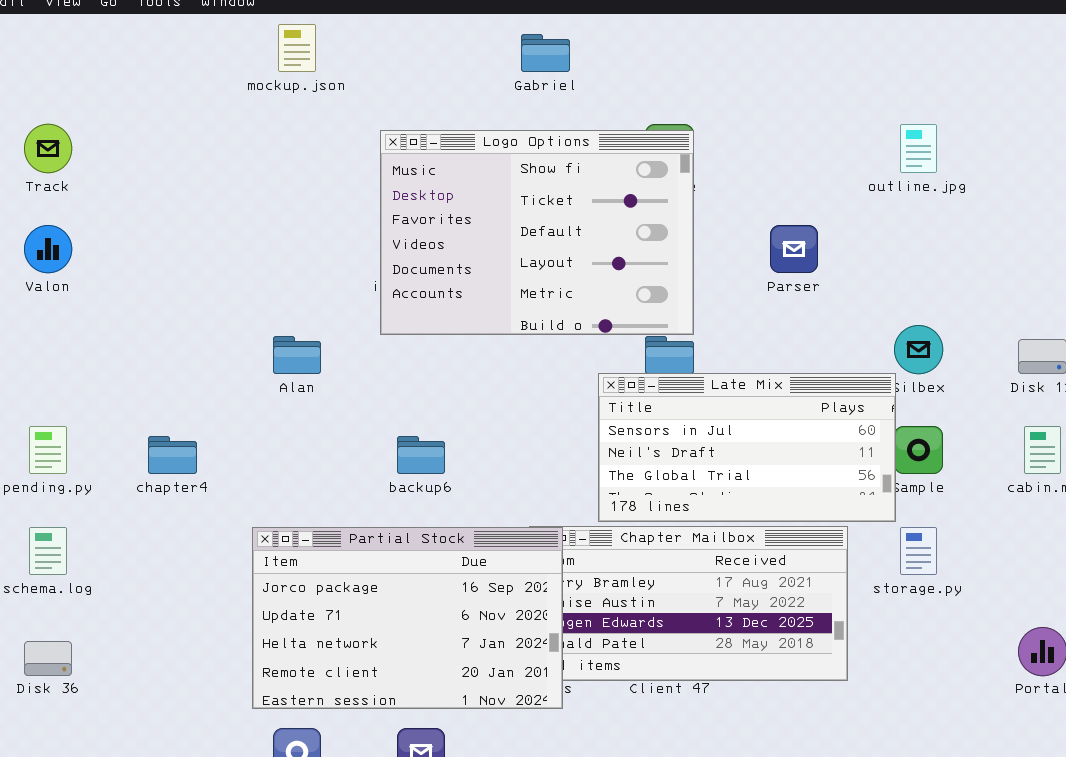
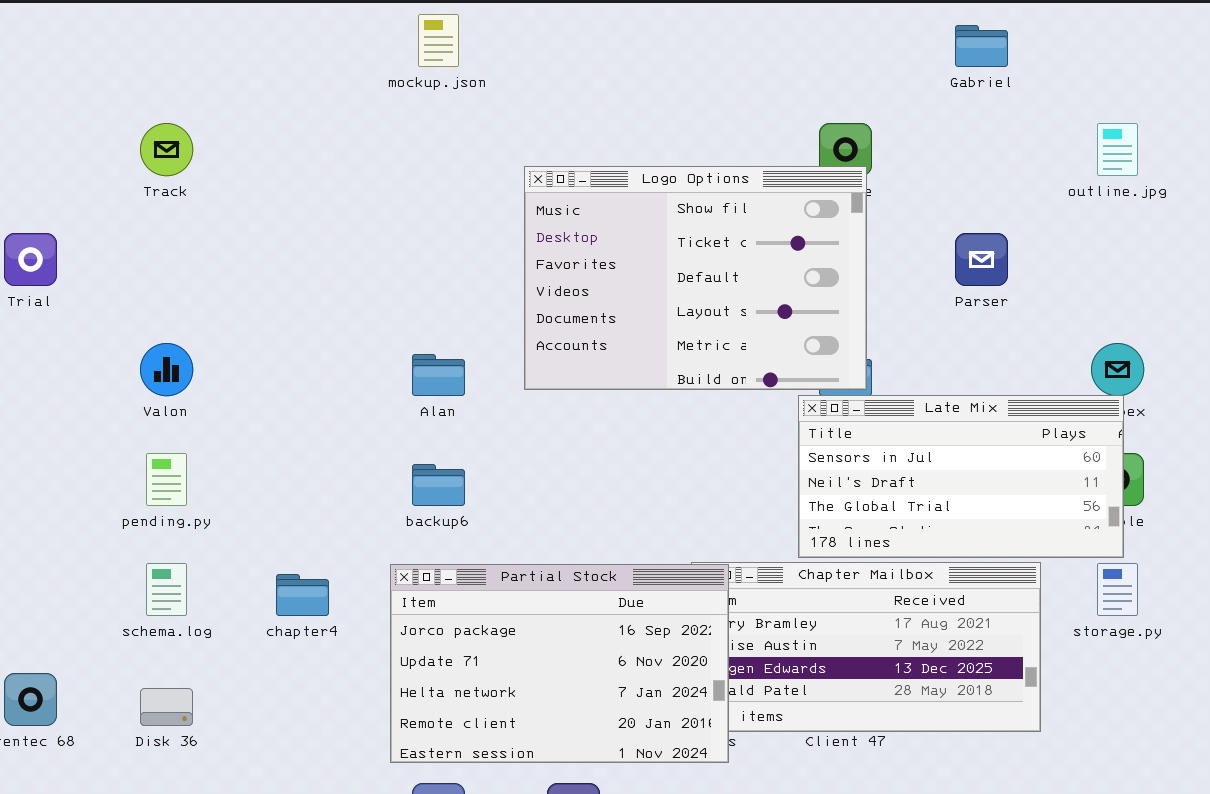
Gabriel: [521,34,570,72] -> [955,25,1008,67], moved
Logo Options: [380,130,694,335] -> [524,166,867,390], moved
Valon: [24,225,72,273] -> [140,343,193,396], moved
Late Mix: [598,373,896,522] -> [798,395,1124,558], moved
chapter4: [148,436,197,474] -> [276,574,329,616], moved
backup6: [397,436,445,474] -> [412,464,465,506], moved

